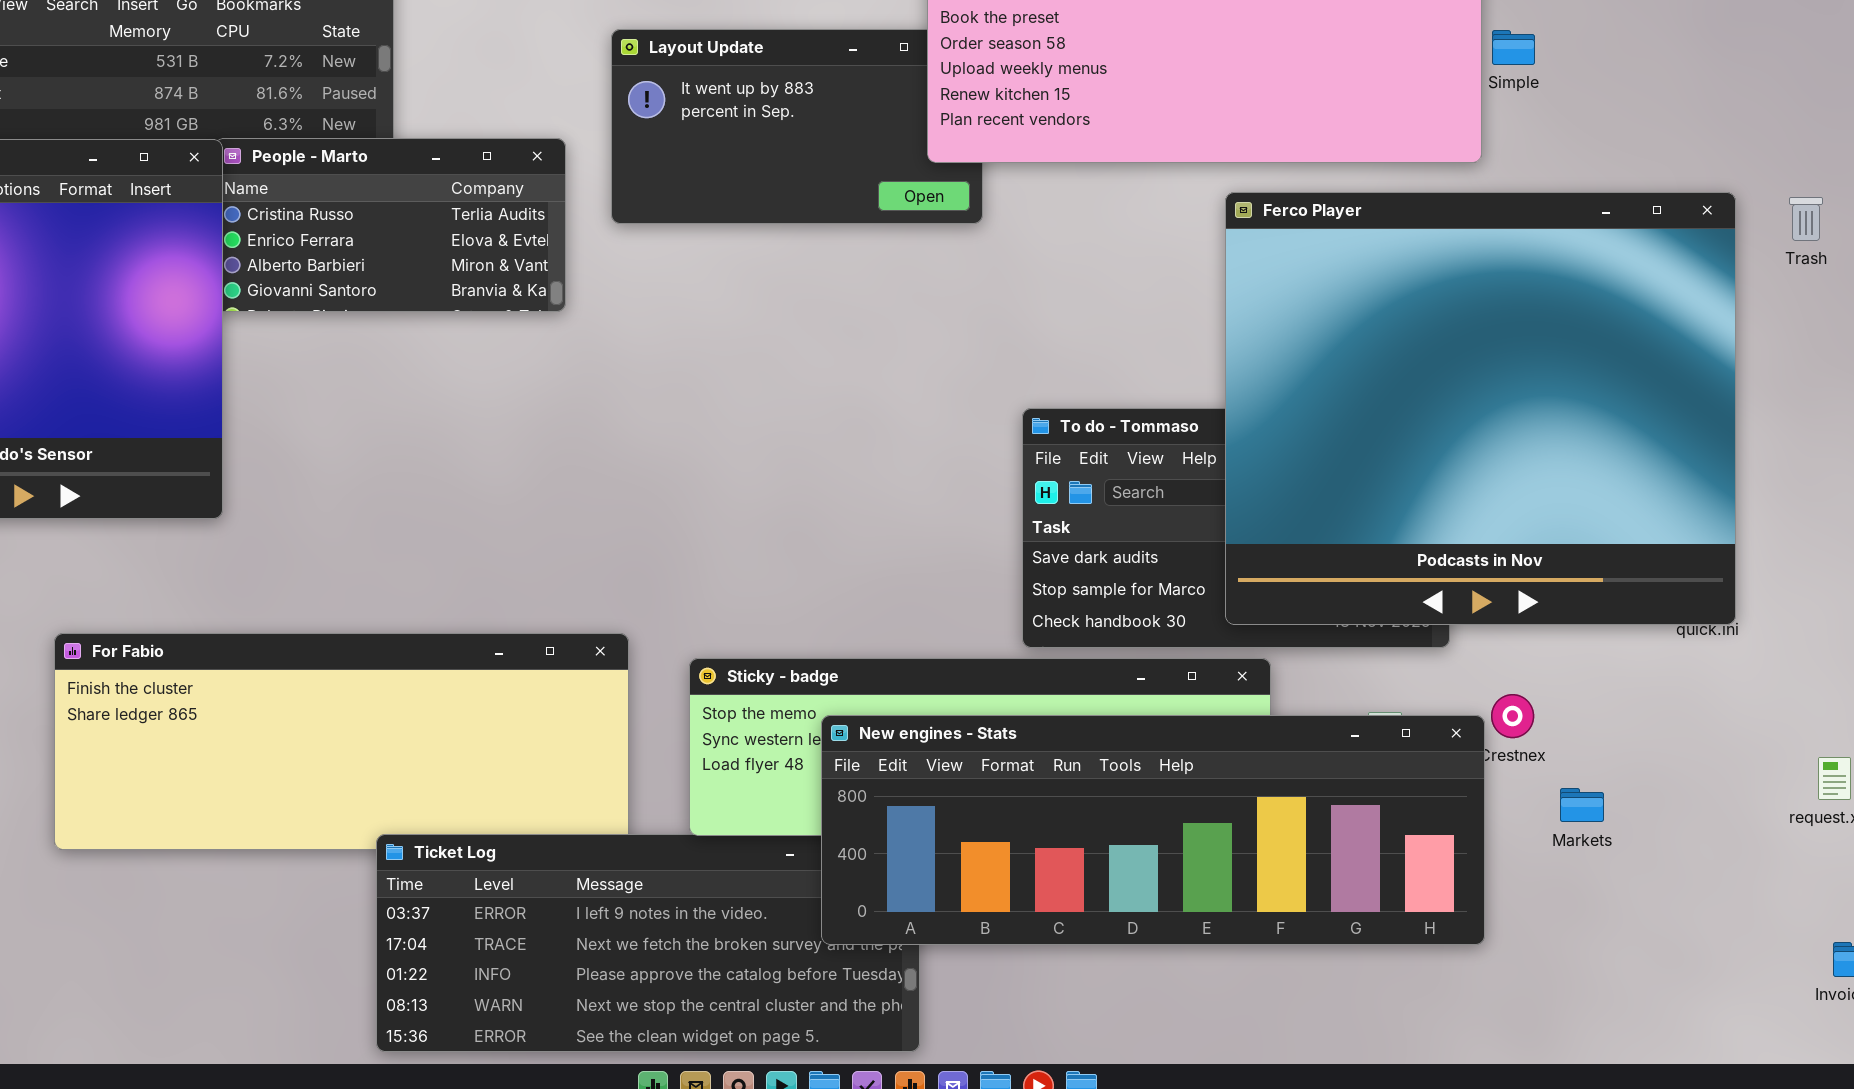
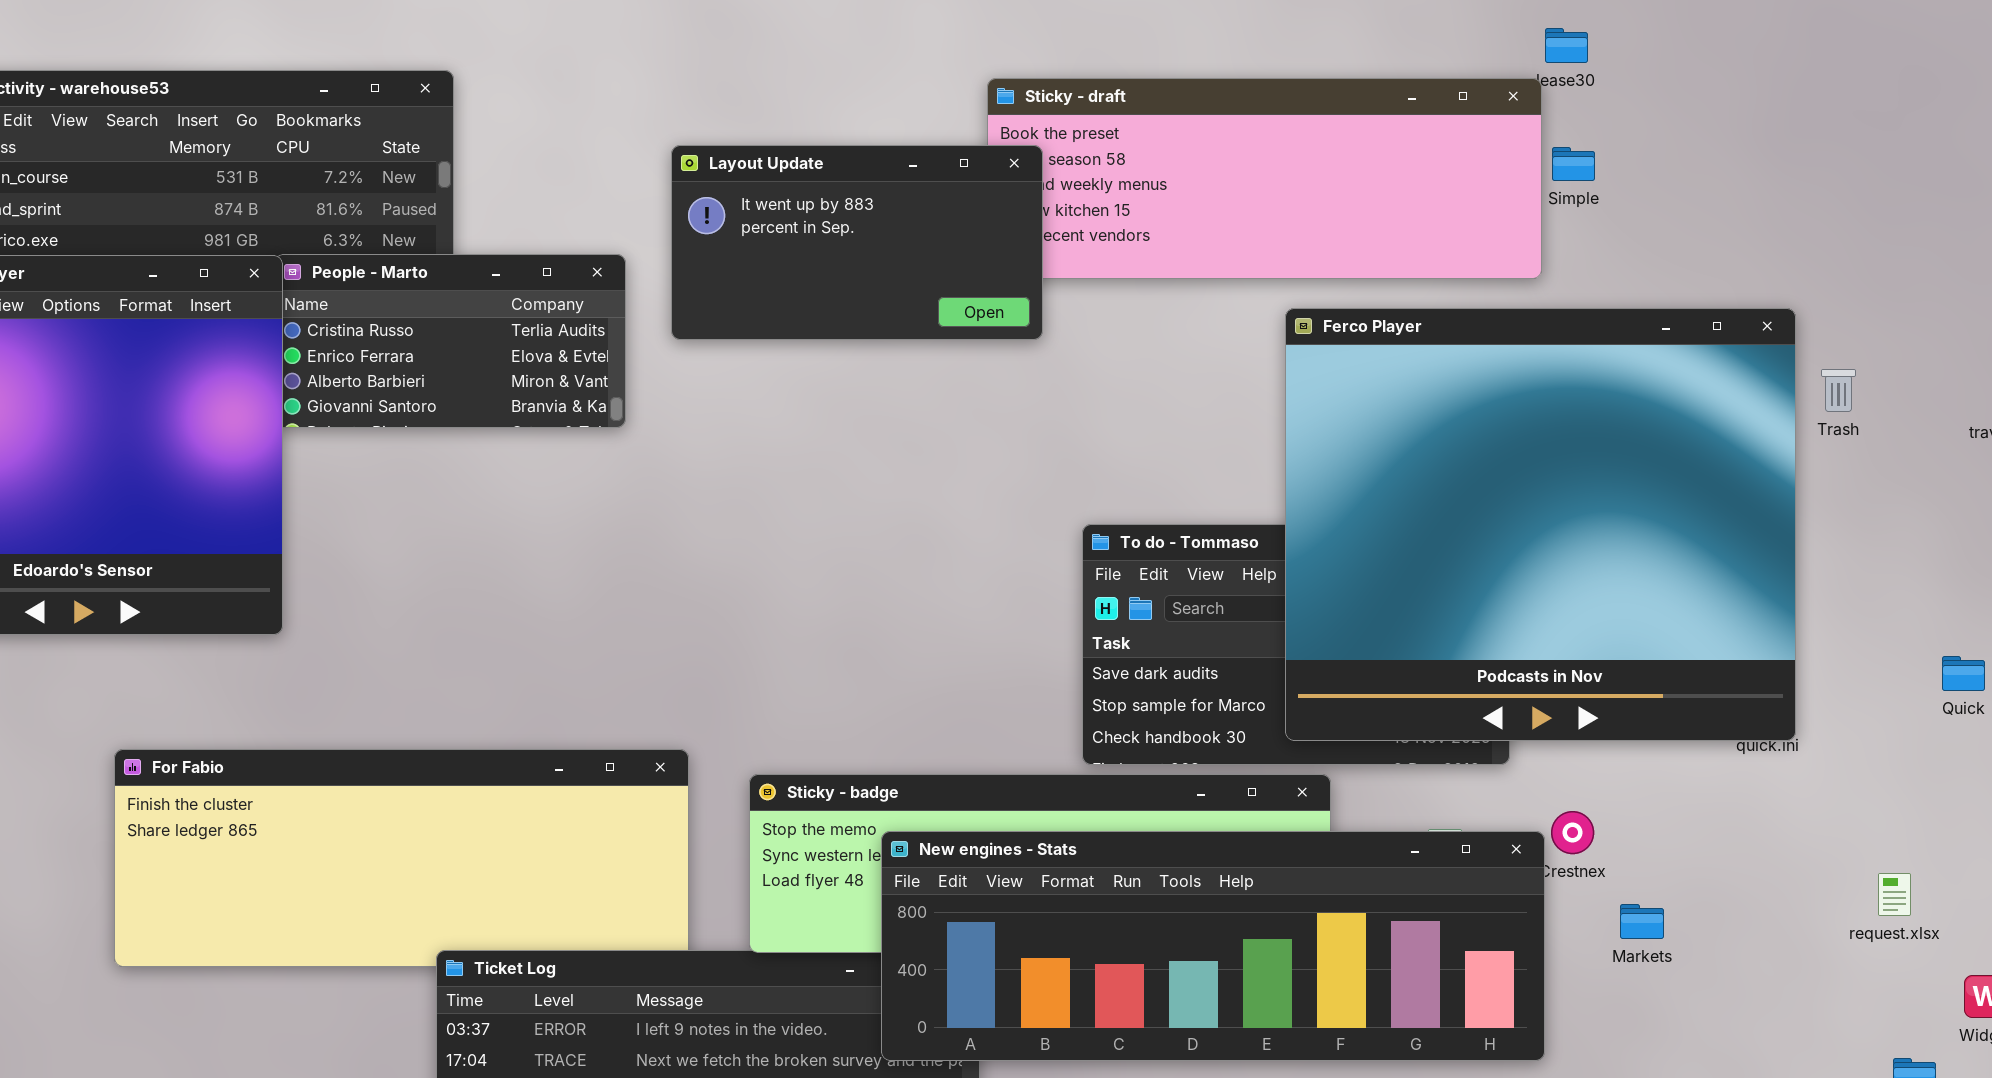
Layout Update: [611,29,983,224] -> [671,145,1043,340], raised
Trash: [1789,197,1823,241] -> [1821,369,1856,412], moved

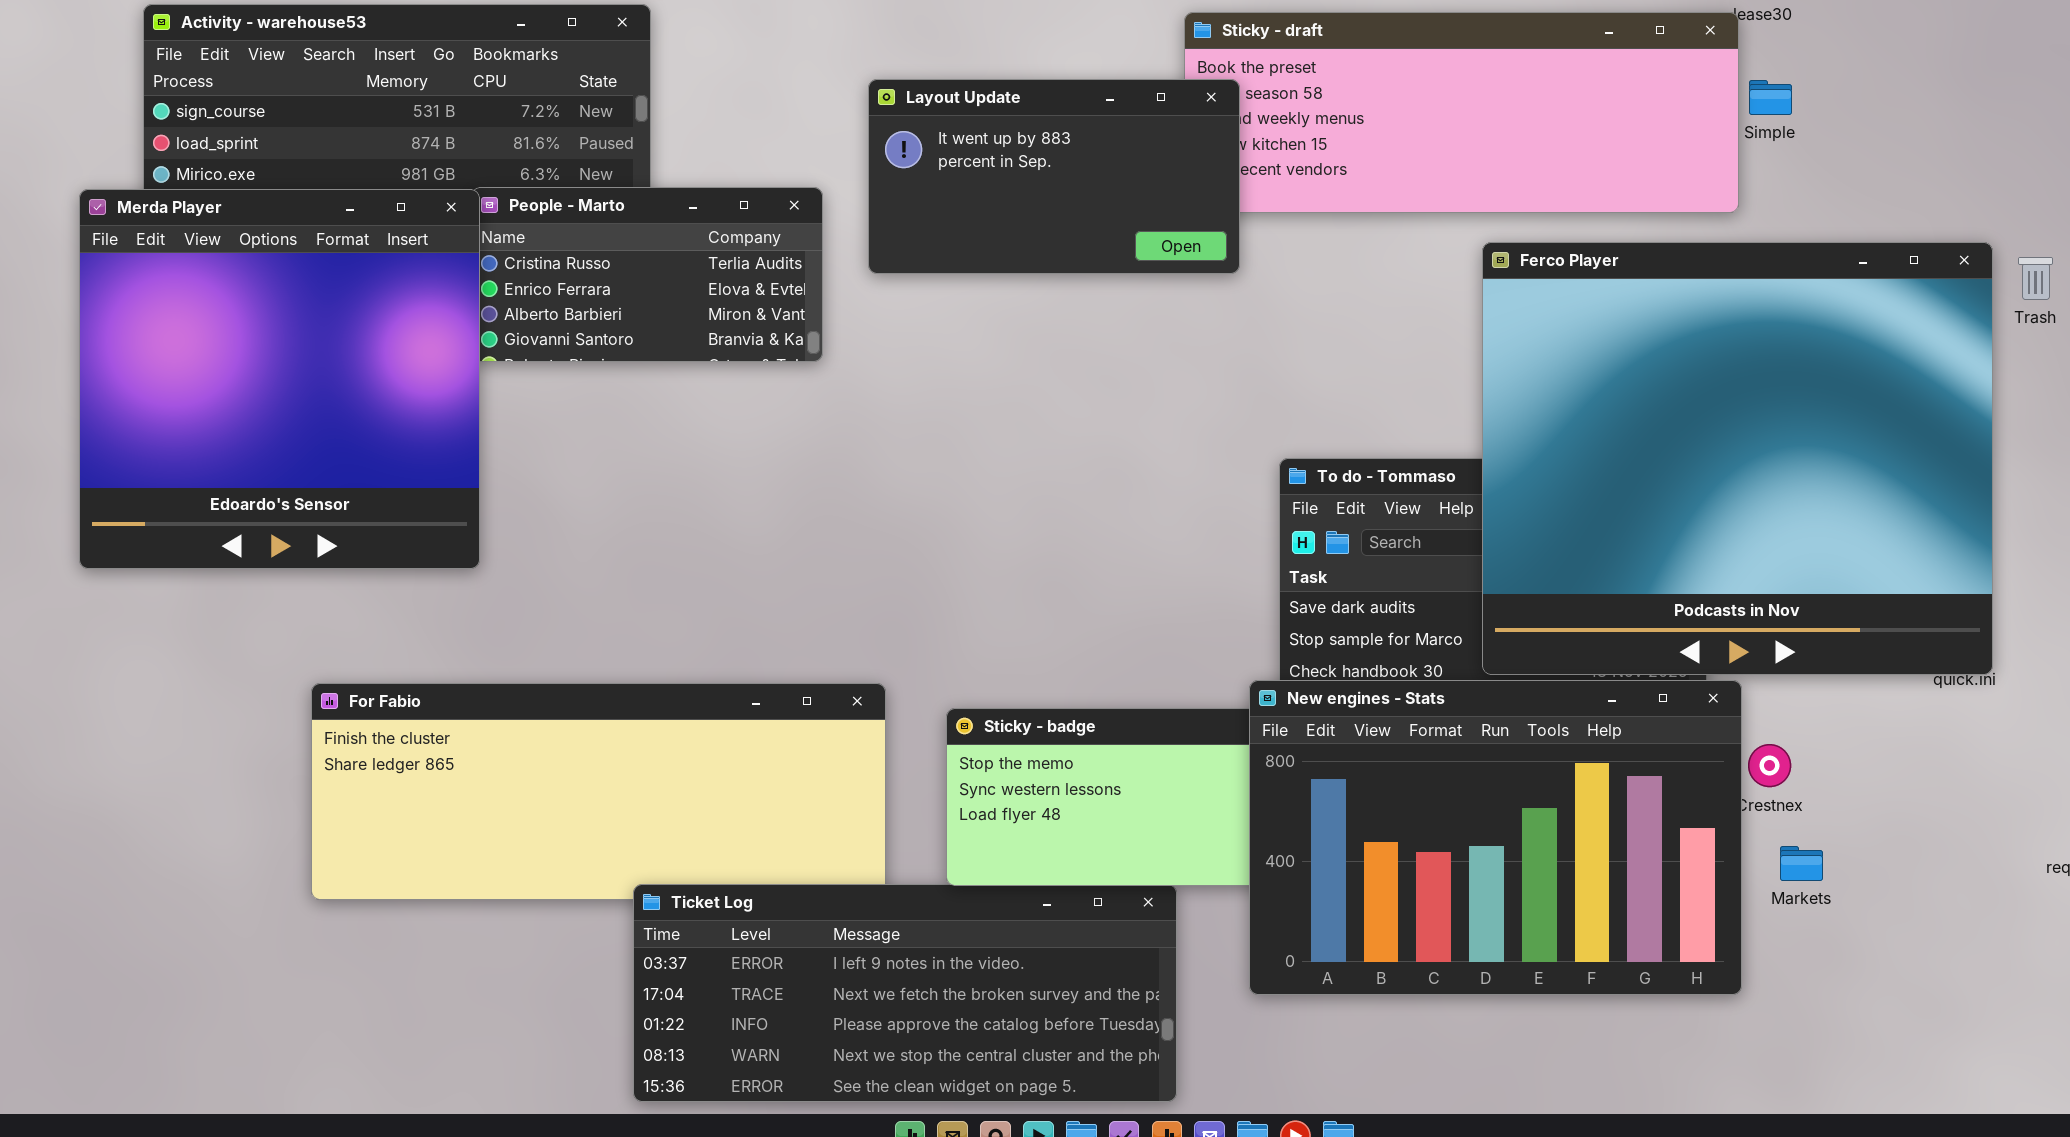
Trash: [1821,369,1856,412] -> [2018,257,2053,300], moved
New engines - Stats: [881,831,1545,1061] -> [1249,680,1742,995], resized
Markets: [1620,904,1664,939] -> [1780,846,1823,881], moved

